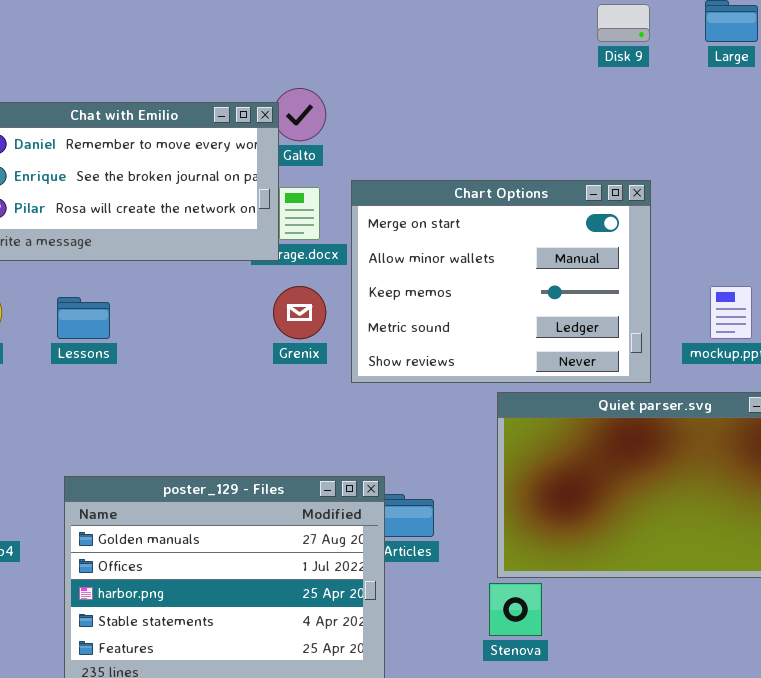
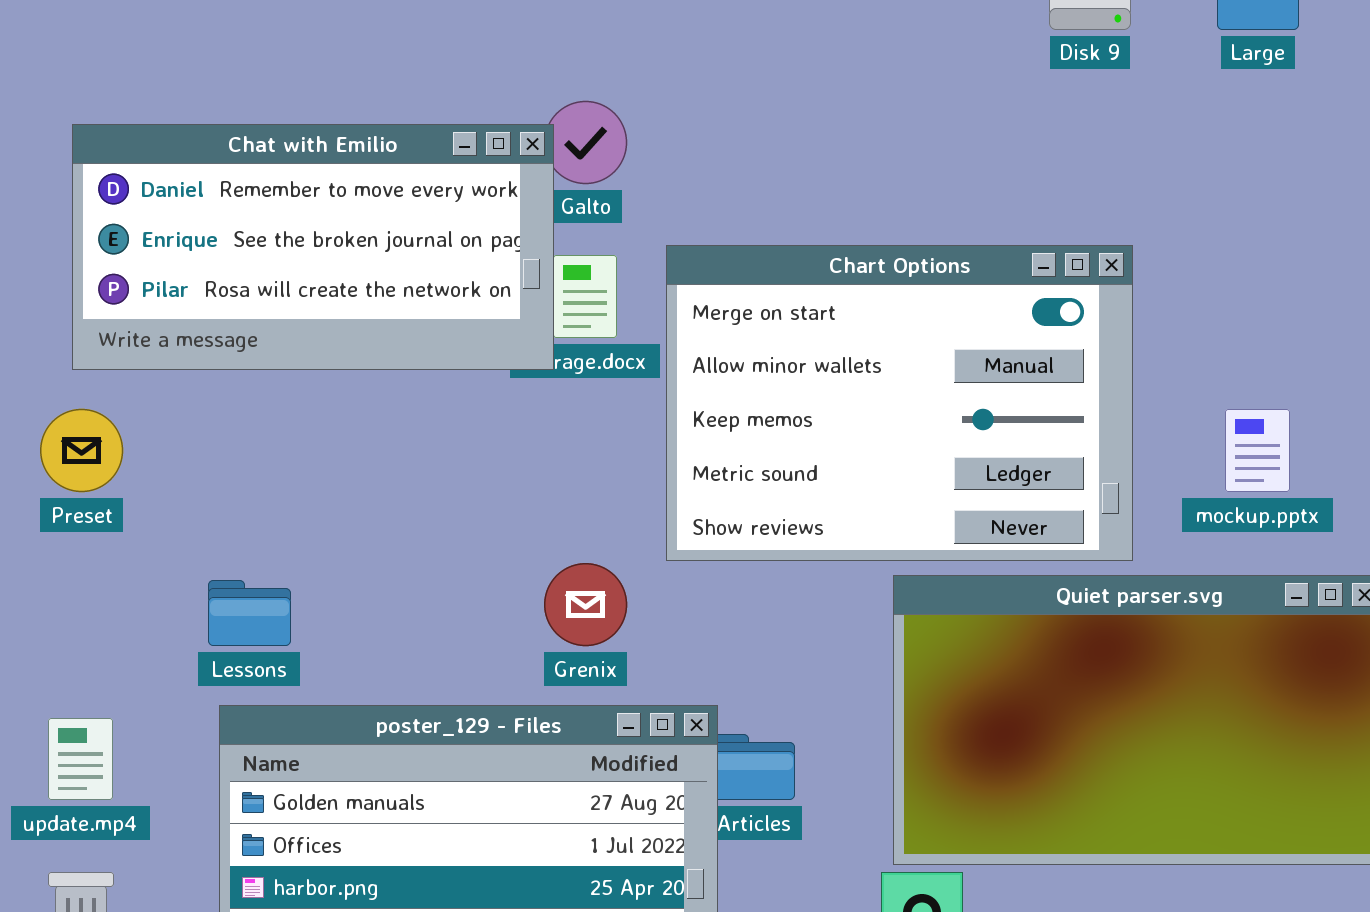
Grenix: [273,286,326,339] -> [544,563,627,646], moved
Lessons: [57,297,110,339] -> [208,580,291,646], moved

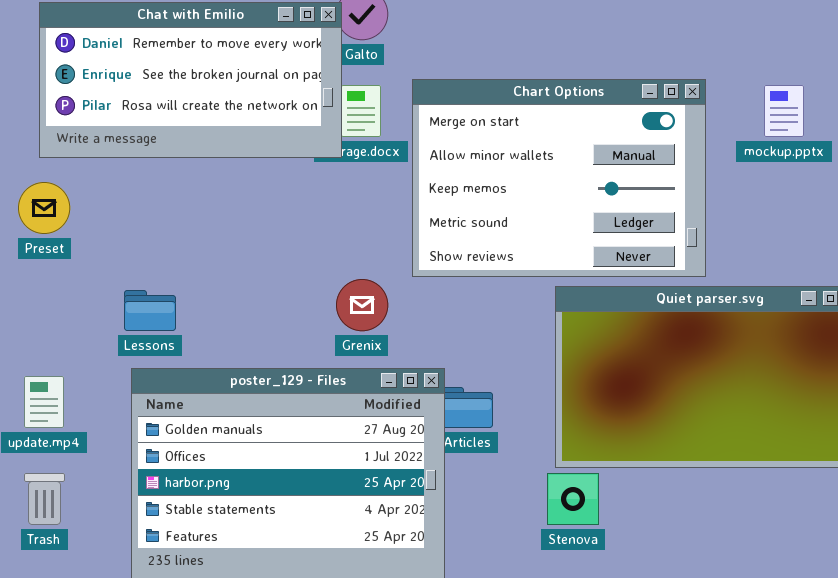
mockup.pptx: [1225,409,1290,492] -> [764,85,804,137], moved

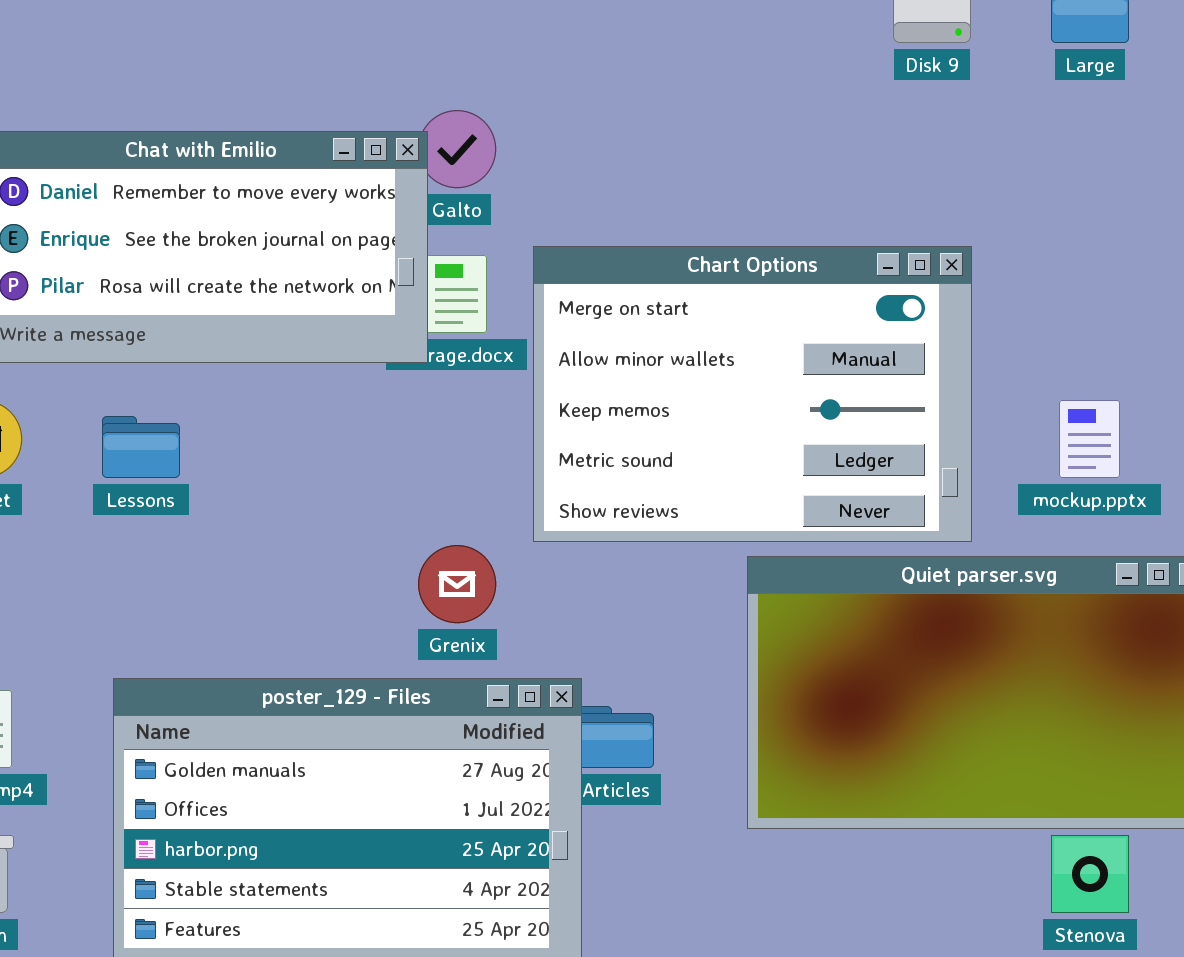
mockup.pptx: [764,85,804,137] -> [1059,400,1120,478], moved
Lessons: [124,290,176,331] -> [102,416,180,478], moved
Stenova: [547,473,599,525] -> [1051,835,1129,913], moved

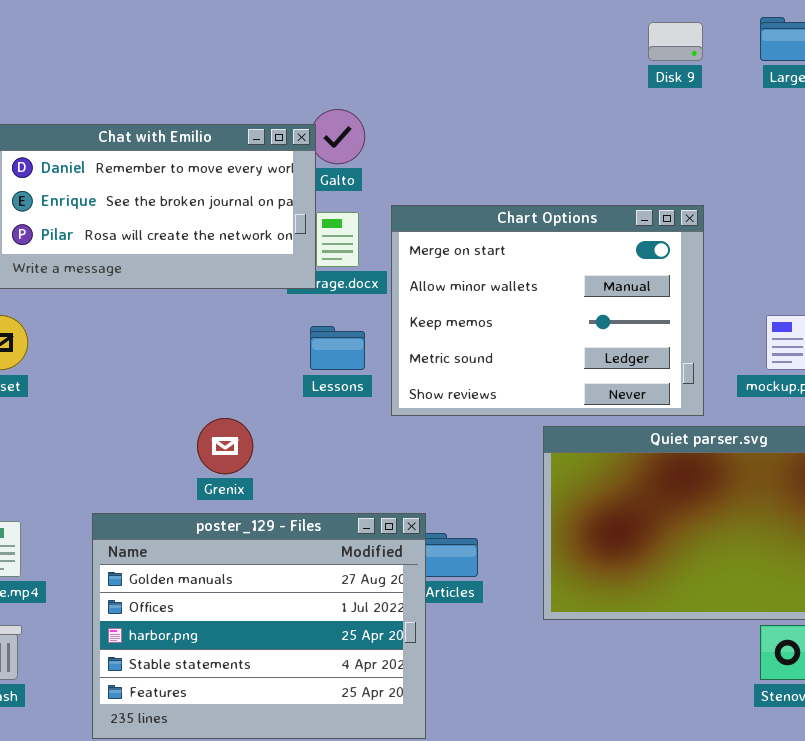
Lessons: [102,416,180,478] -> [310,326,365,370], moved
Grenix: [418,545,496,623] -> [197,418,253,474], moved

